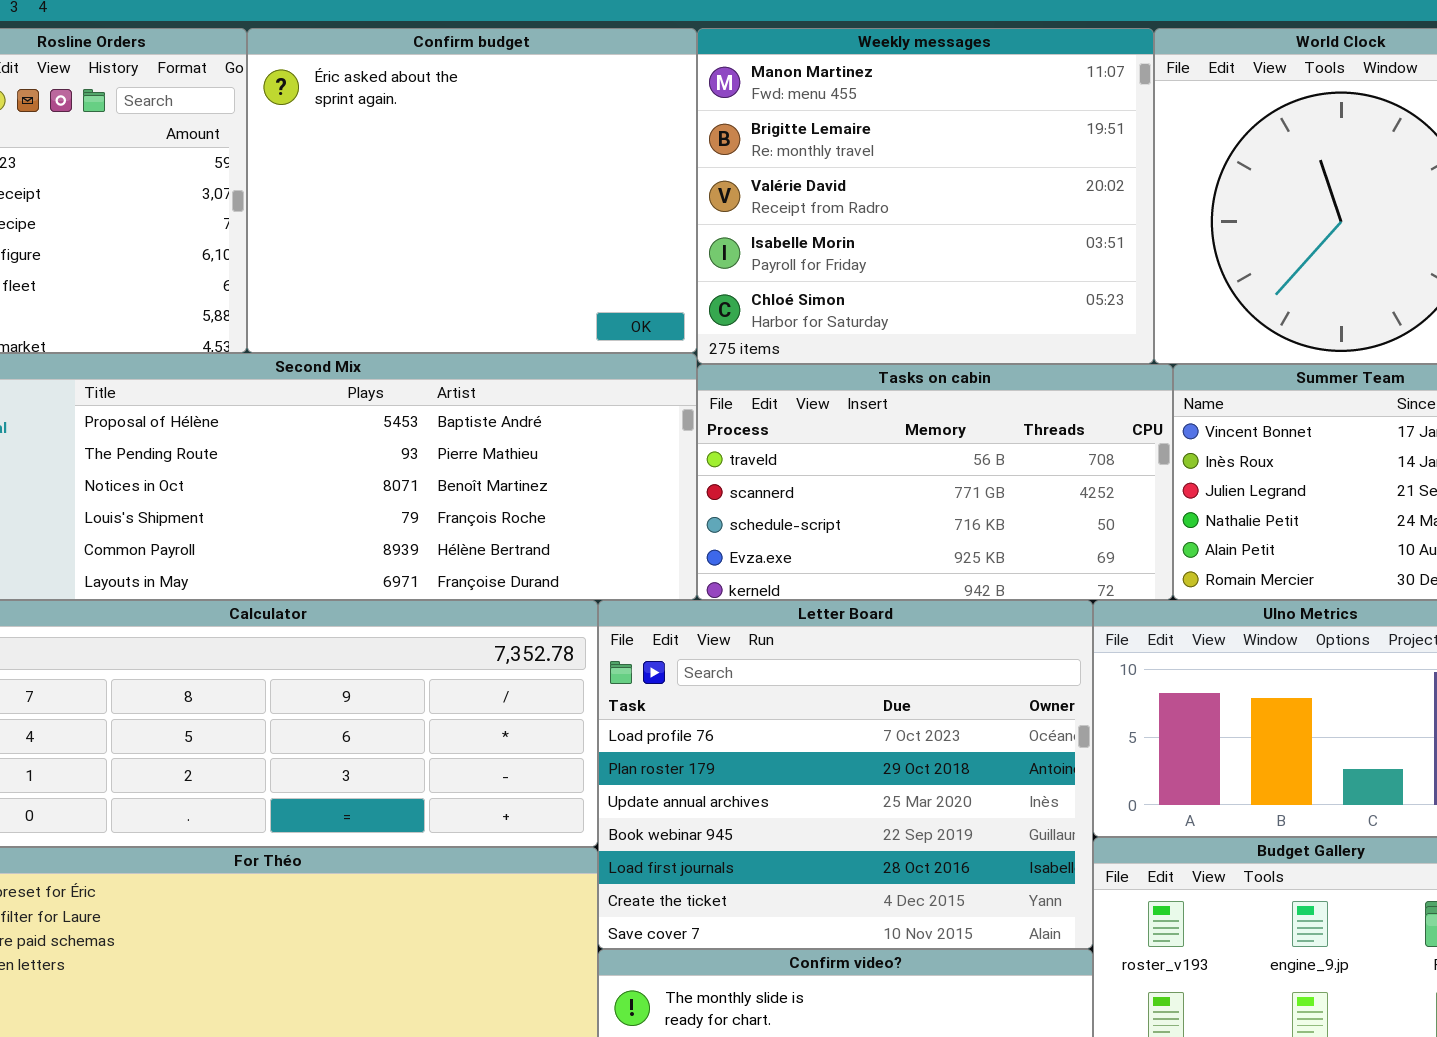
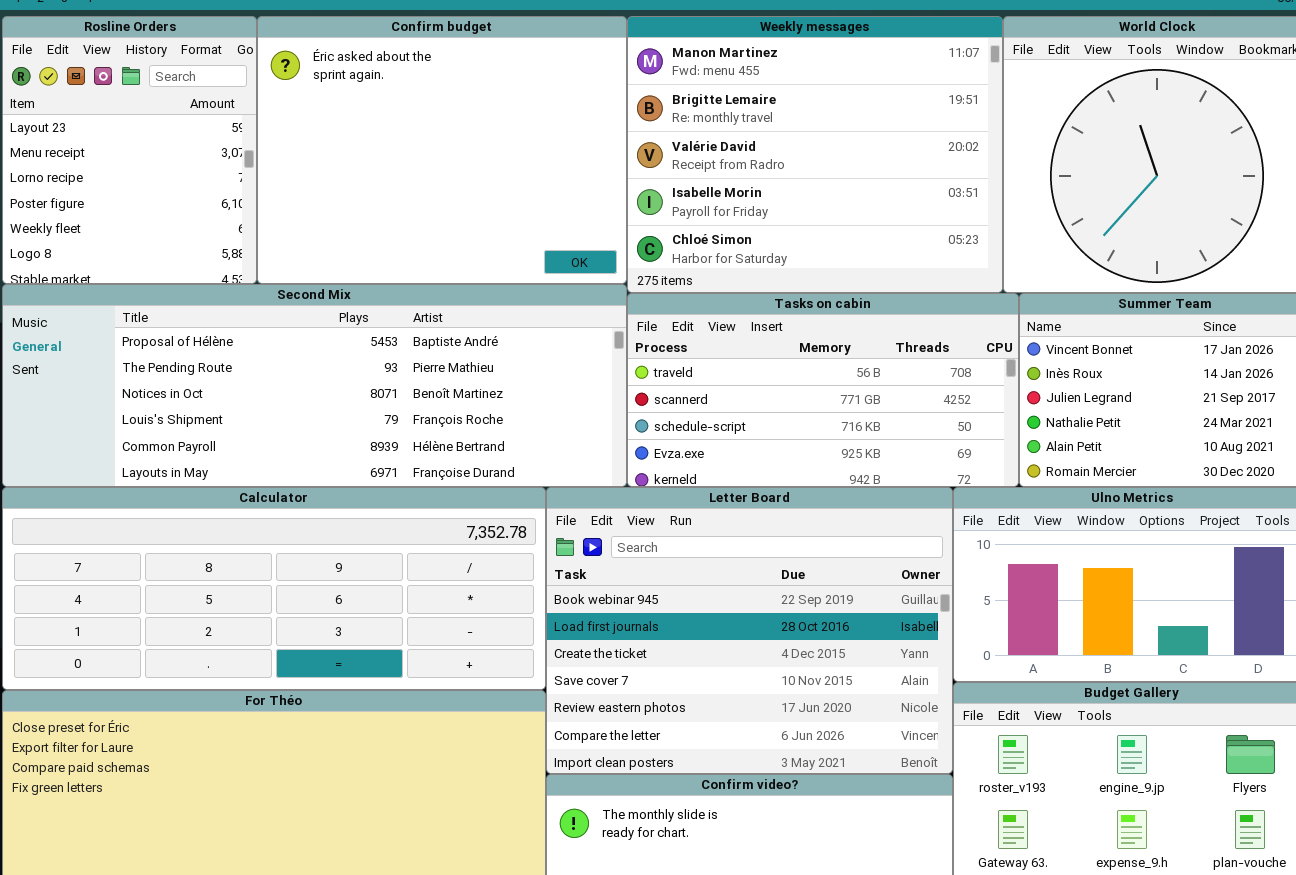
Letter Board: [598,600,1093,949] -> [546,487,953,774], scrolled down 3 rows

